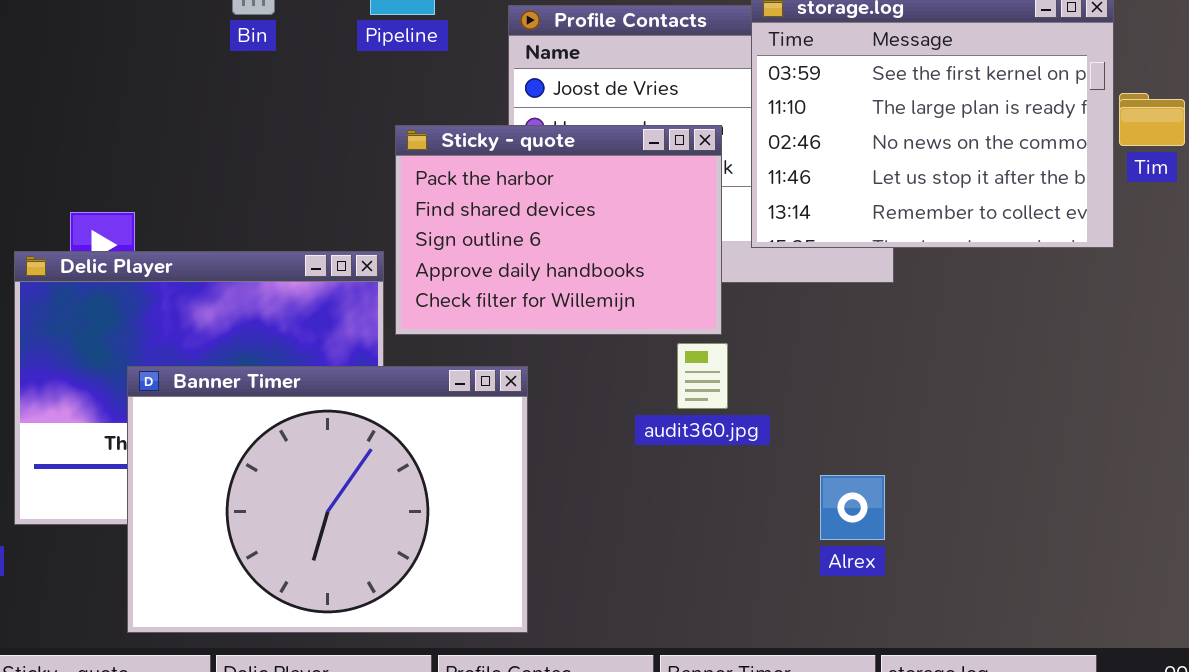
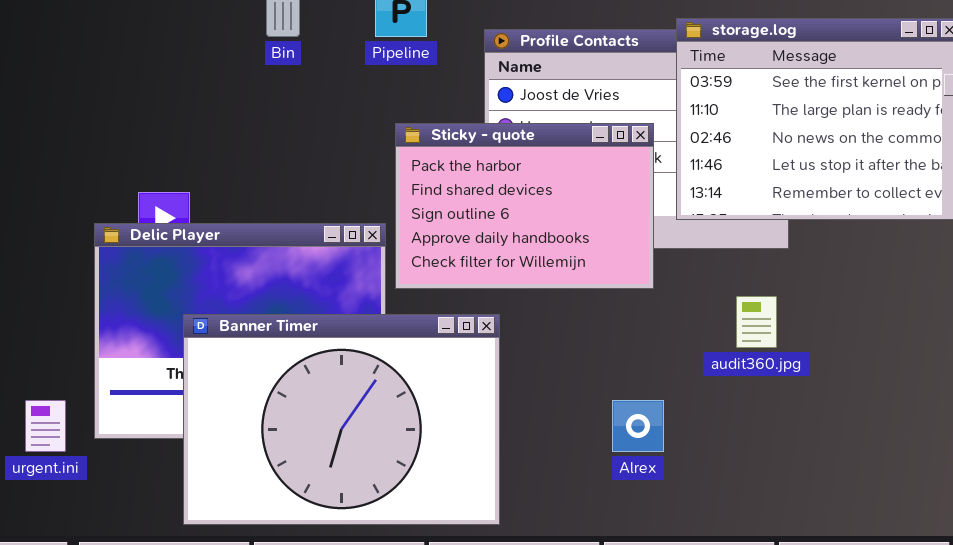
audit360.jpg: [677,343,728,409] -> [736,296,777,348], moved
Alrex: [820,475,885,540] -> [612,400,664,452], moved

